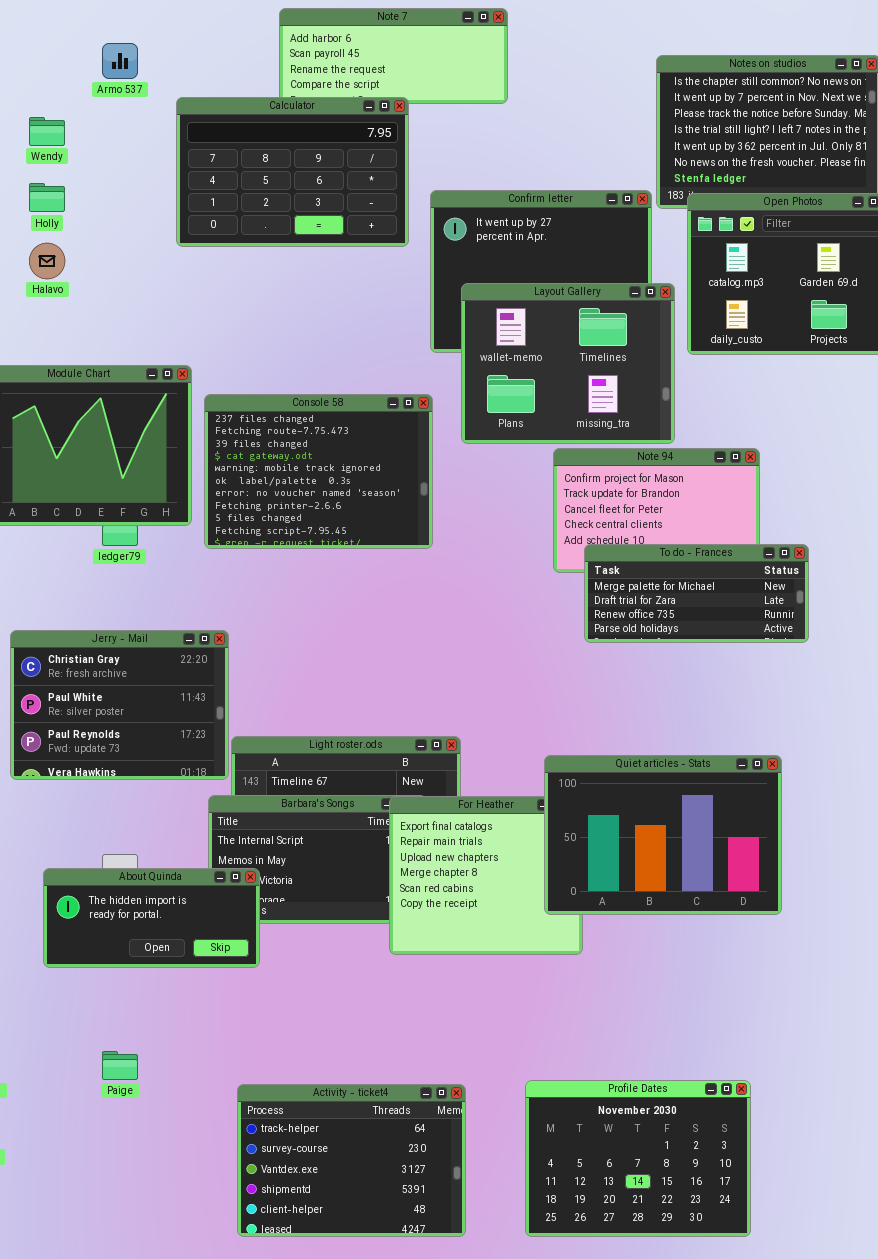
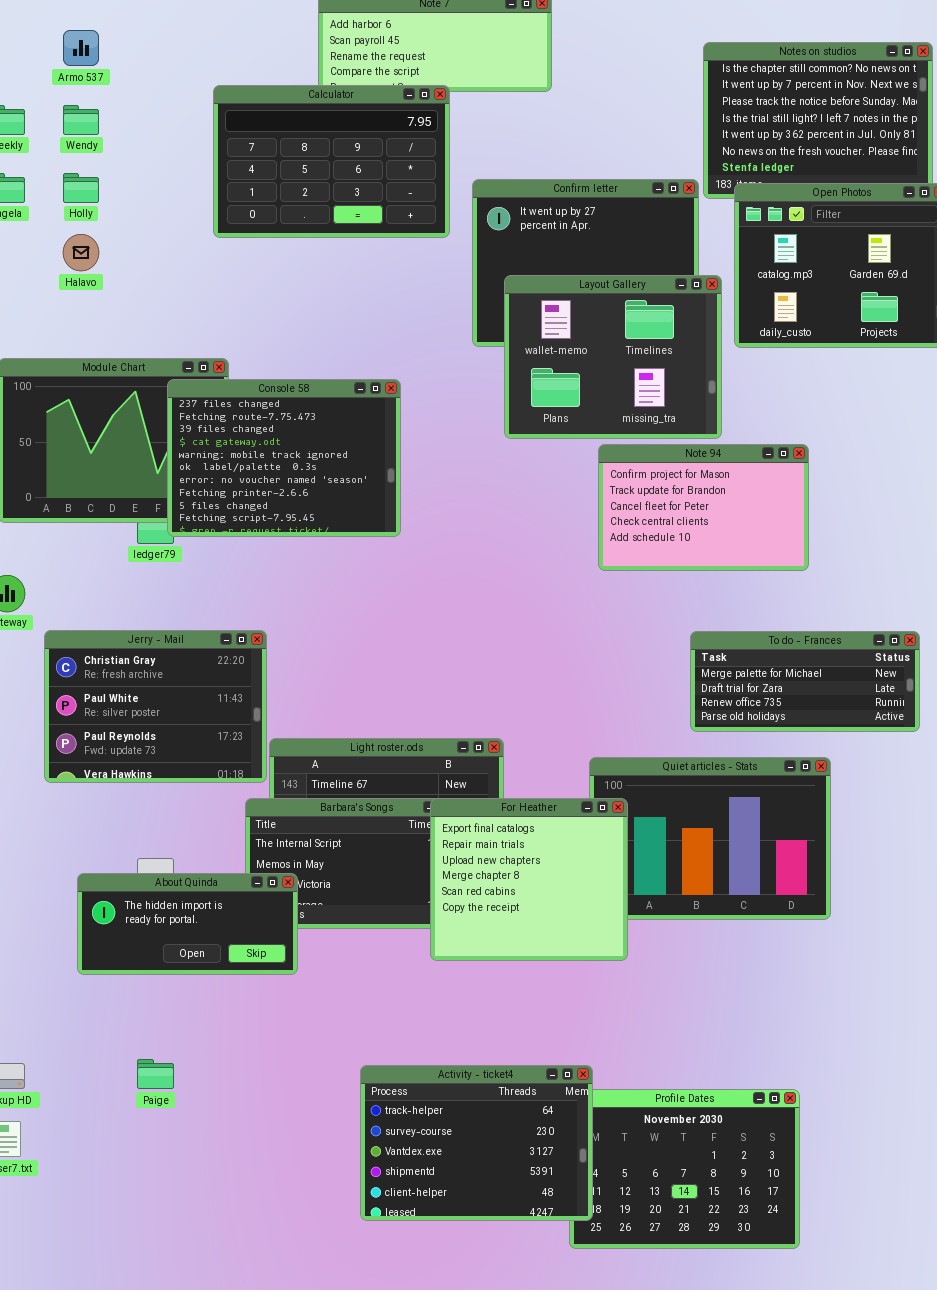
Armo 537: [102,43,138,79] -> [63,30,99,66], moved
Console 58: [204,394,433,549] -> [167,379,401,537], moved
To do - Frances: [584,544,809,643] -> [690,631,920,732], moved
For Heather: [389,796,583,955] -> [430,798,628,961], raised
Activity - ticket4: [237,1084,466,1237] -> [360,1065,593,1221], moved

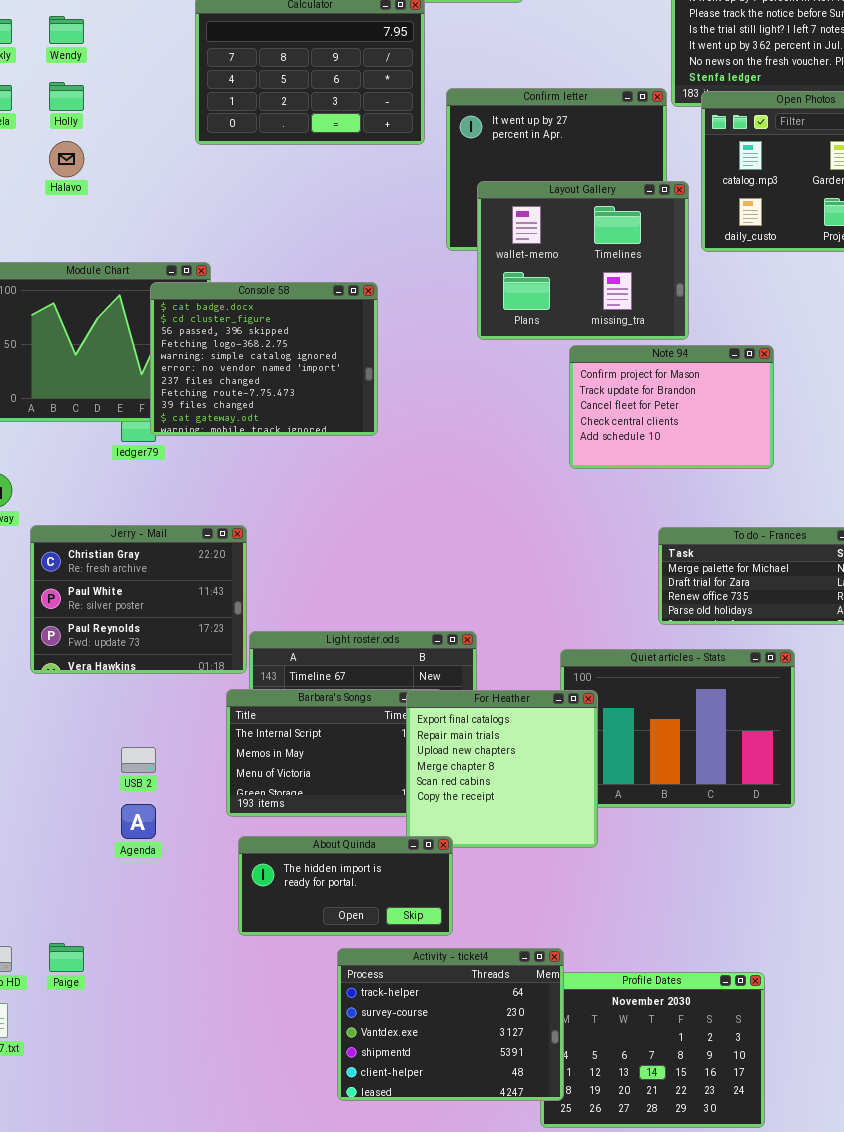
Console 58: [167,379,401,537] -> [150,282,378,436], scrolled up 6 rows
About Quinda: [77,873,298,975] -> [238,836,453,936], moved
Paige: [137,1059,174,1089] -> [49,943,84,972], moved

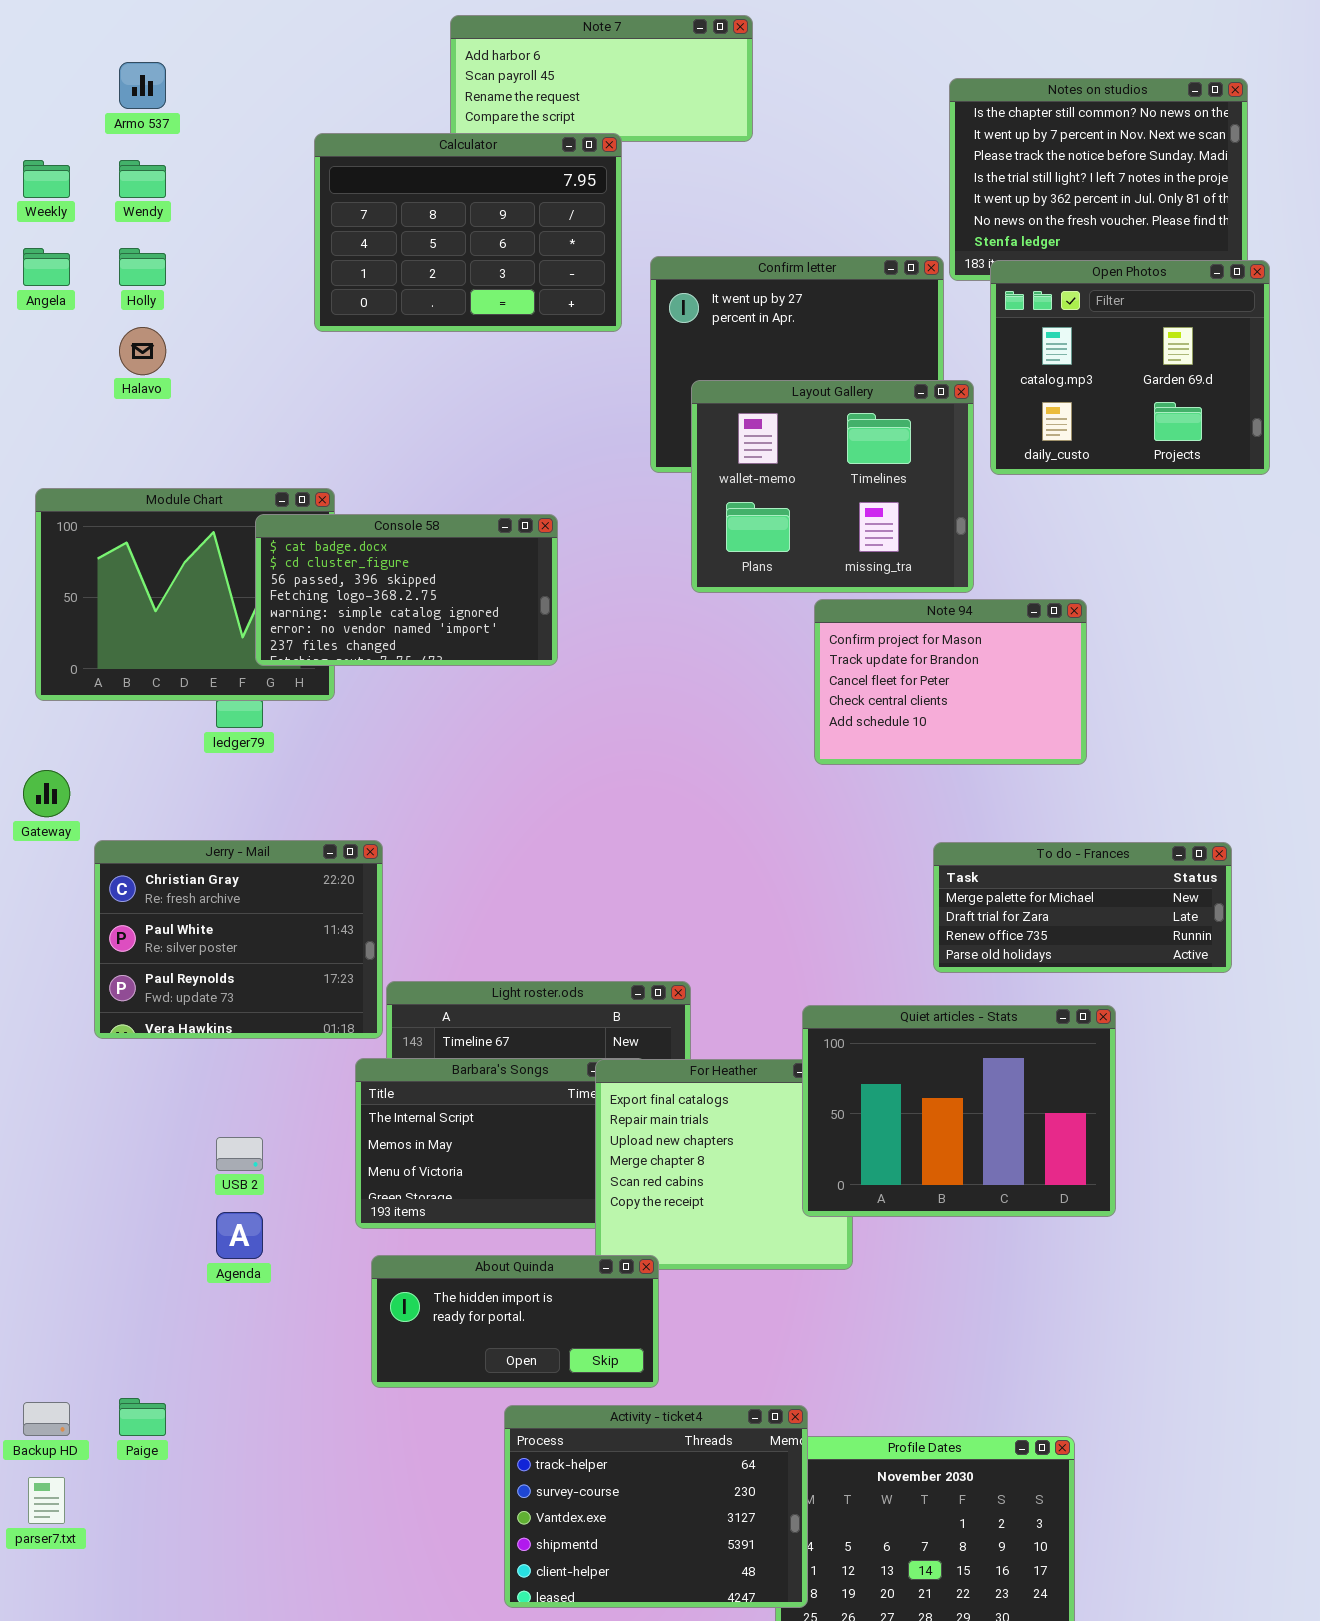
Console 58: [150,282,378,436] -> [255,514,558,666], resized
Quiet articles - Stats: [560,649,795,808] -> [802,1005,1116,1217], raised

